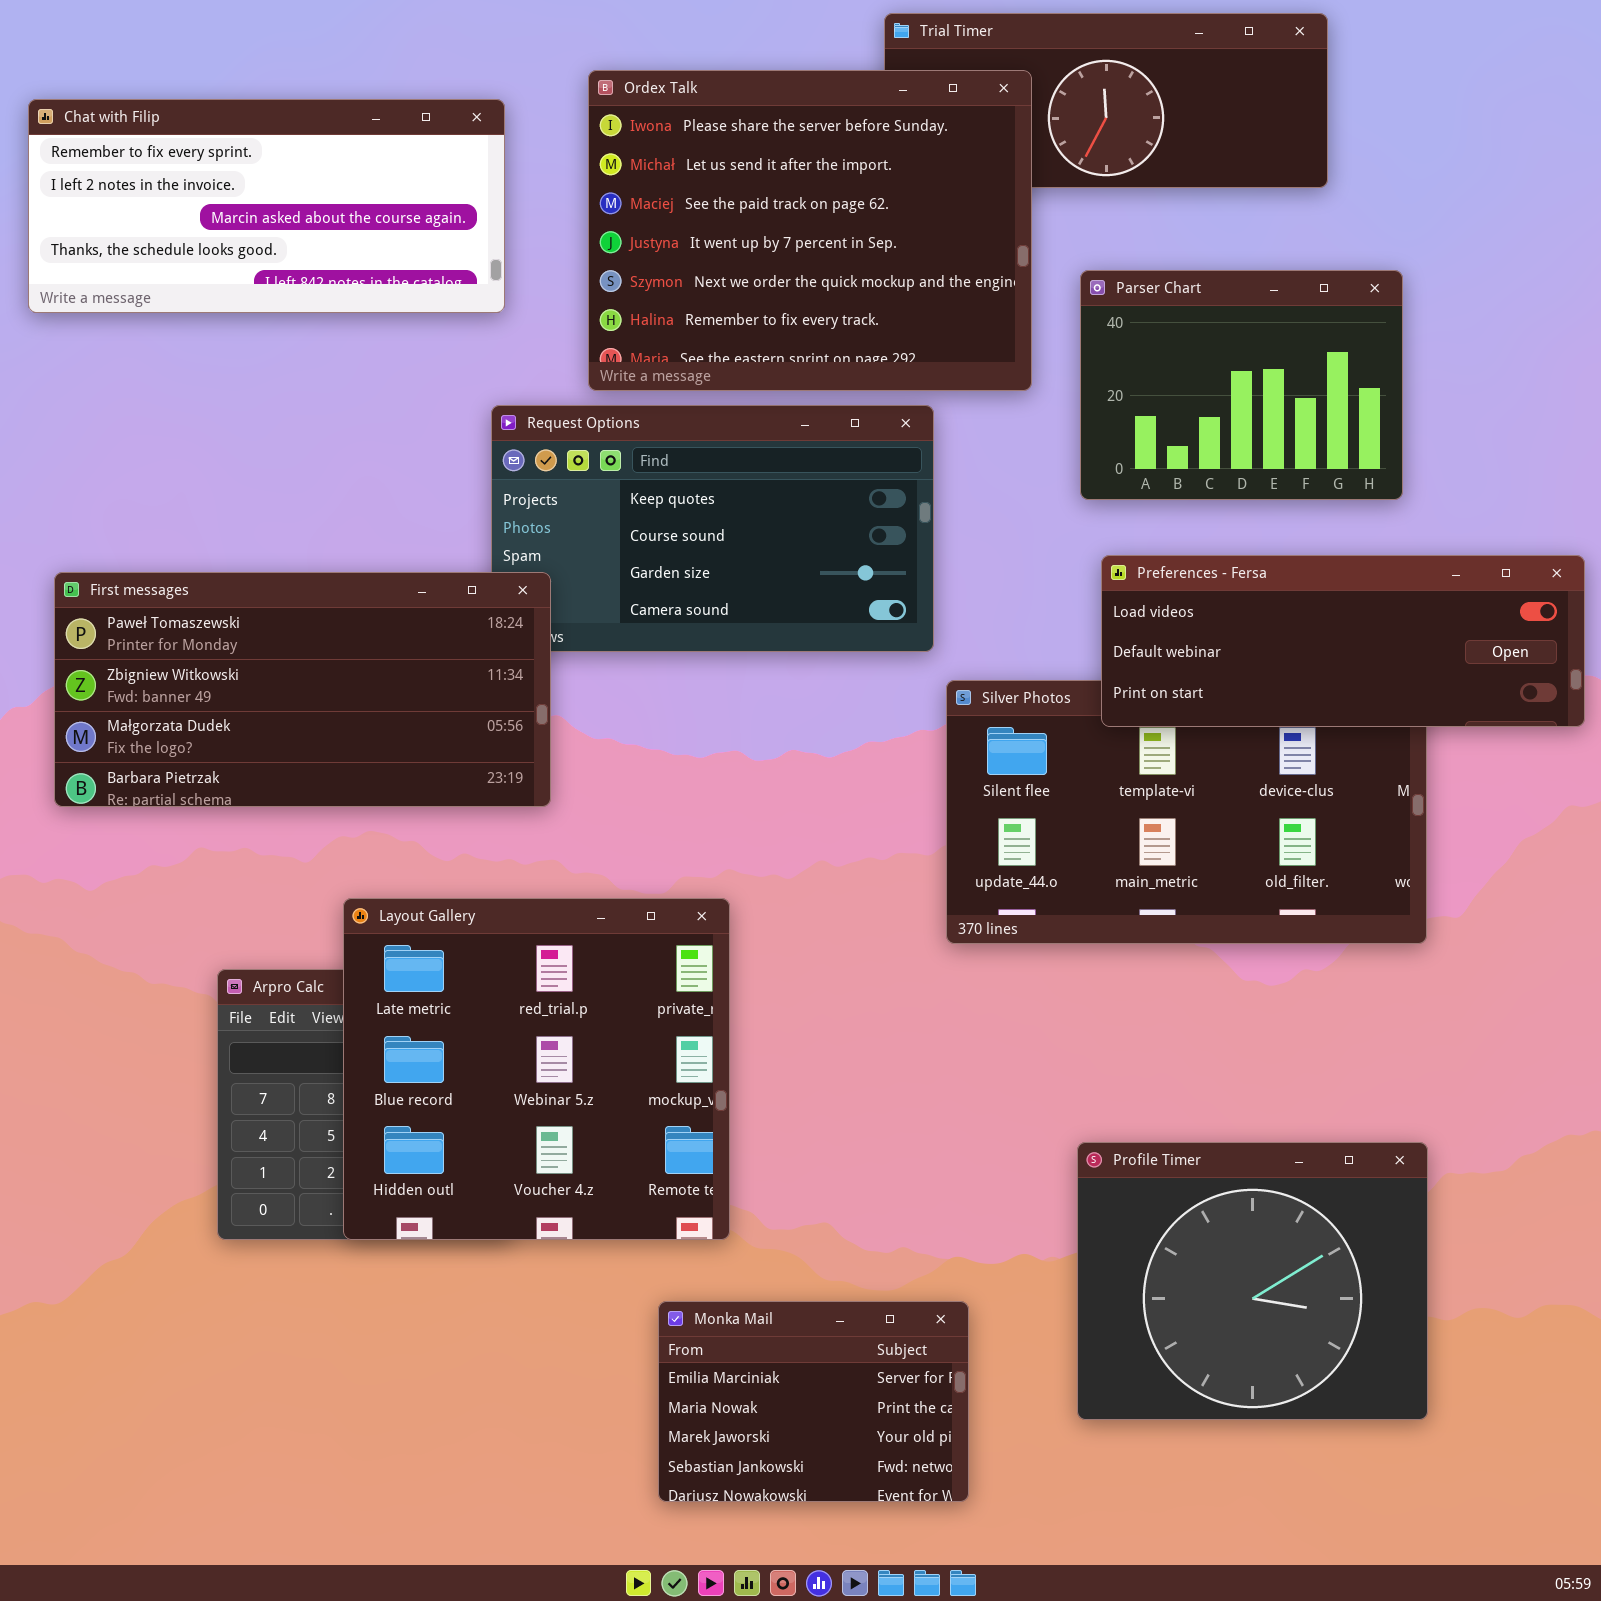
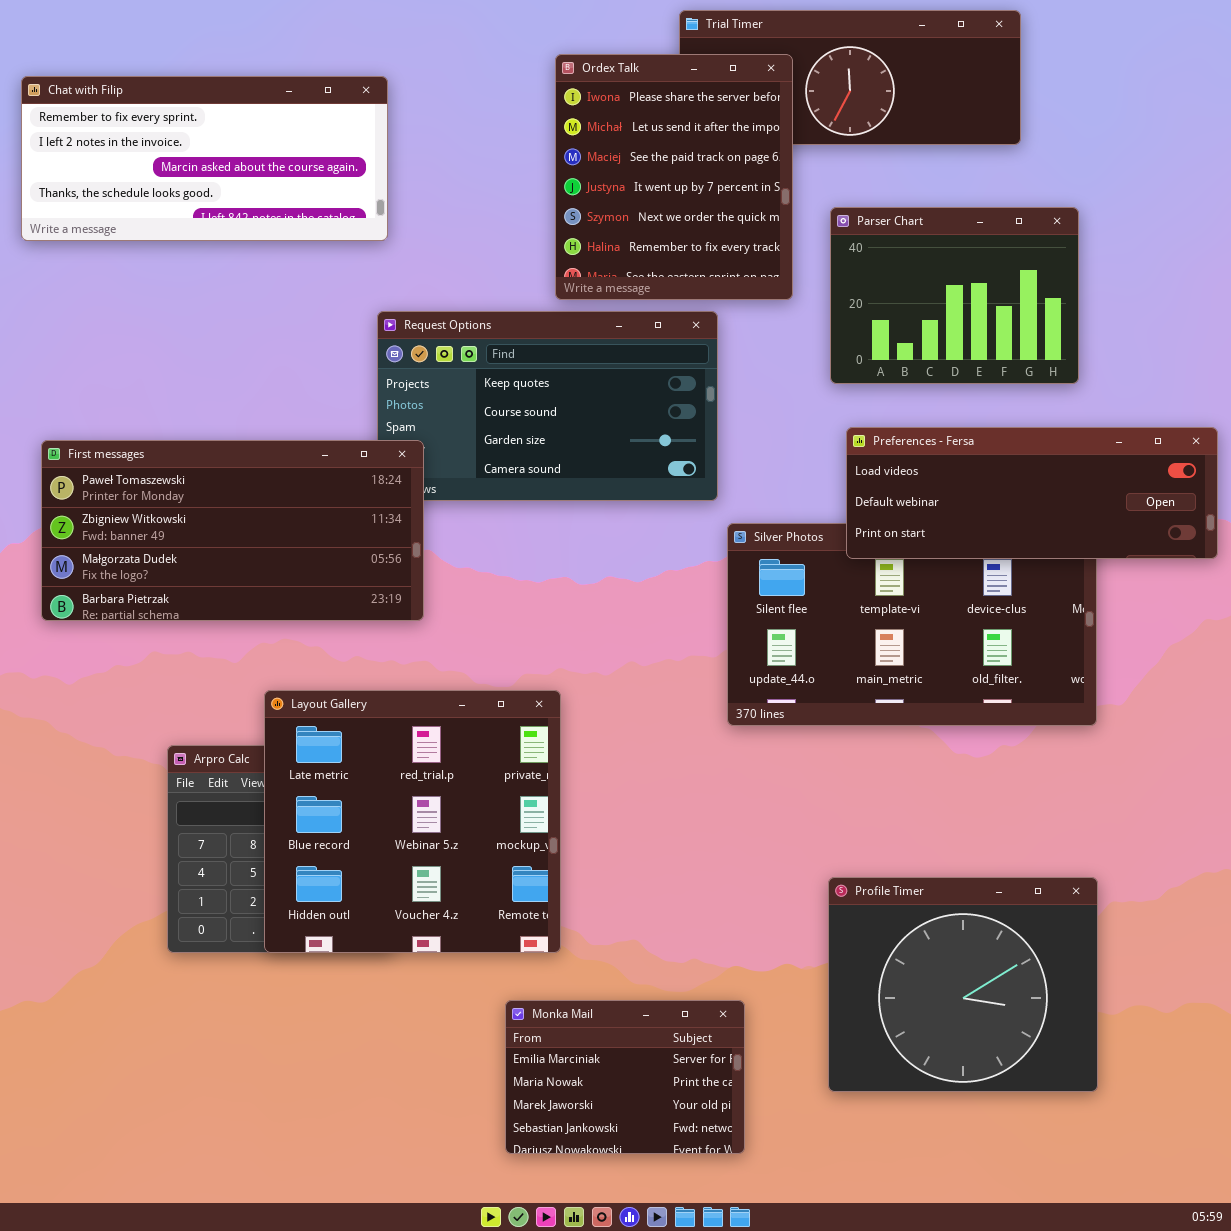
Ordex Talk: [588,70,1032,391] -> [555,54,793,300], resized

